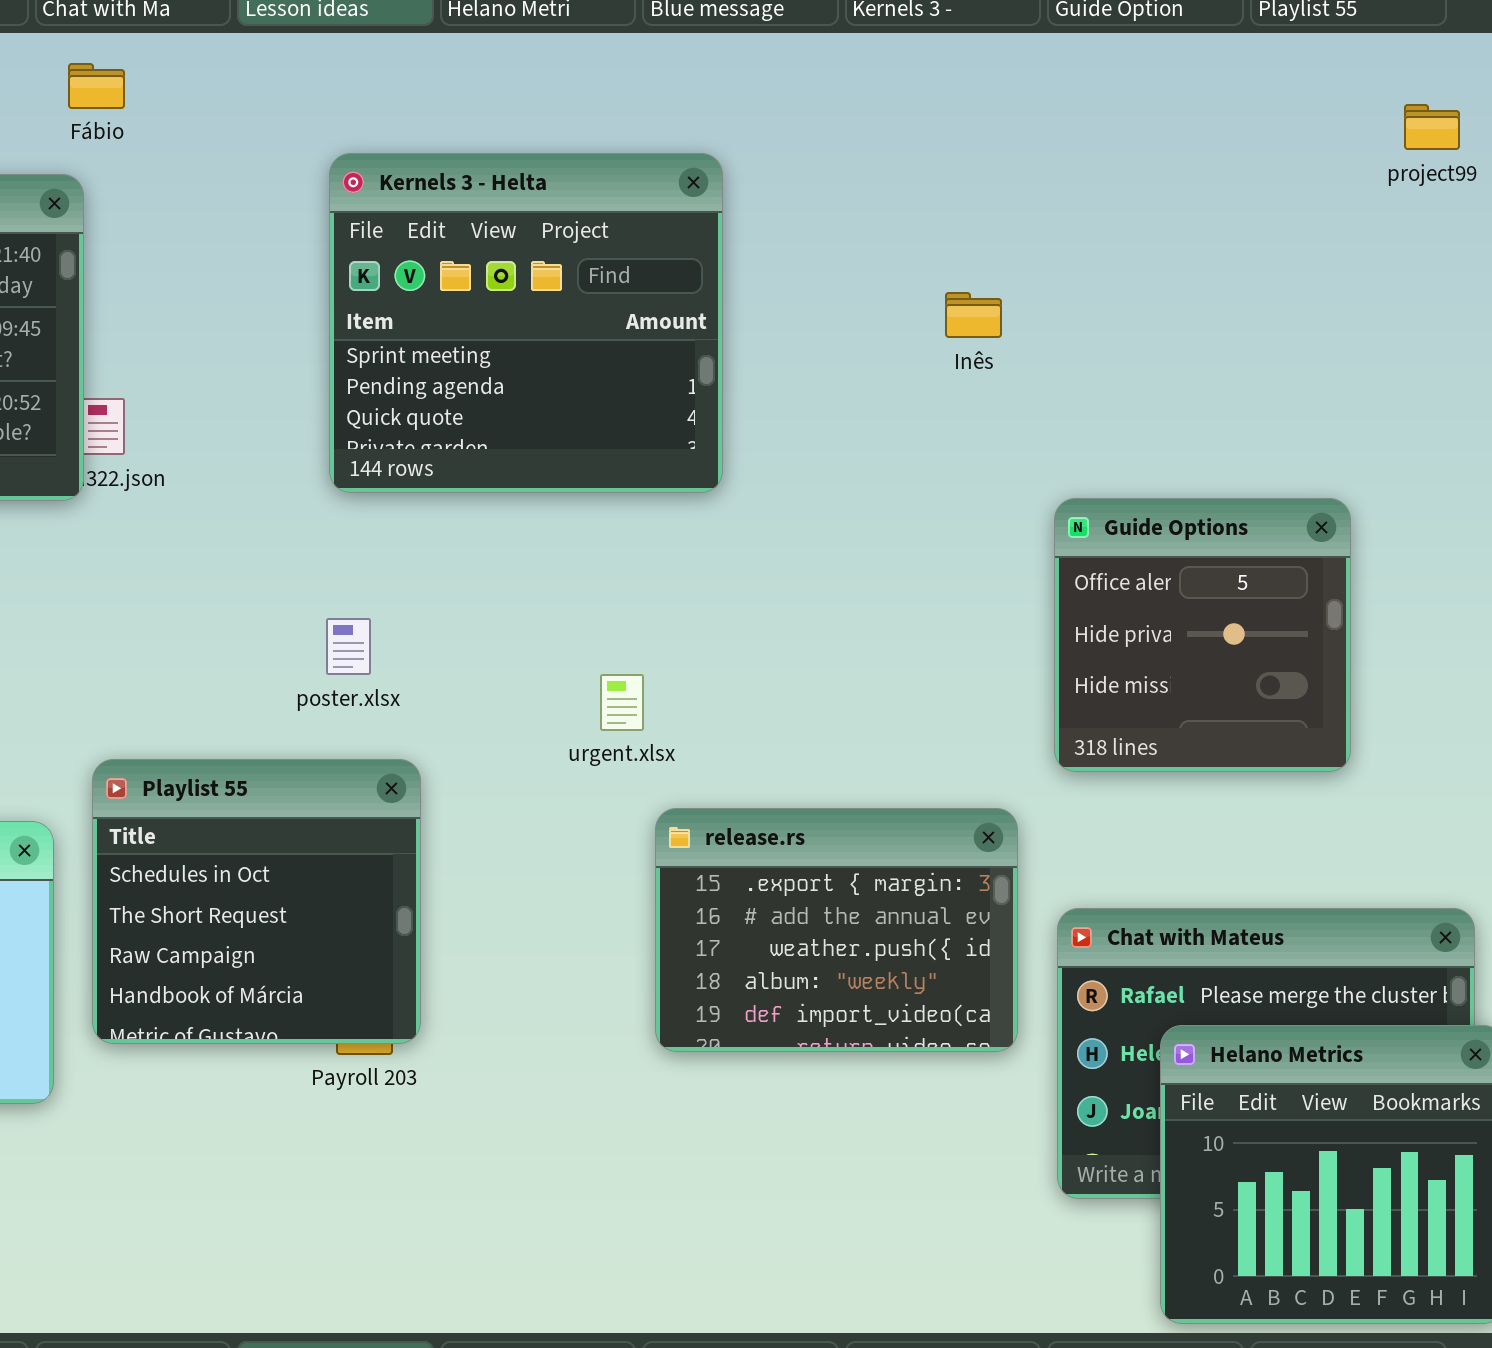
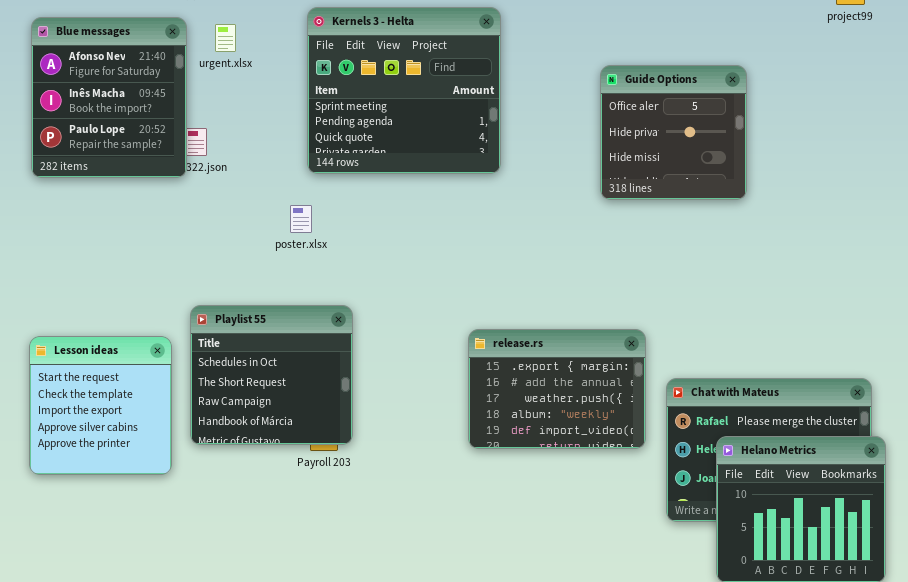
Guide Options: [1054,498,1351,772] -> [600,65,747,200], moved
poster.xlsx: [326,618,371,675] -> [290,205,312,233], moved
urgent.xlsx: [600,674,644,731] -> [215,24,236,52], moved

